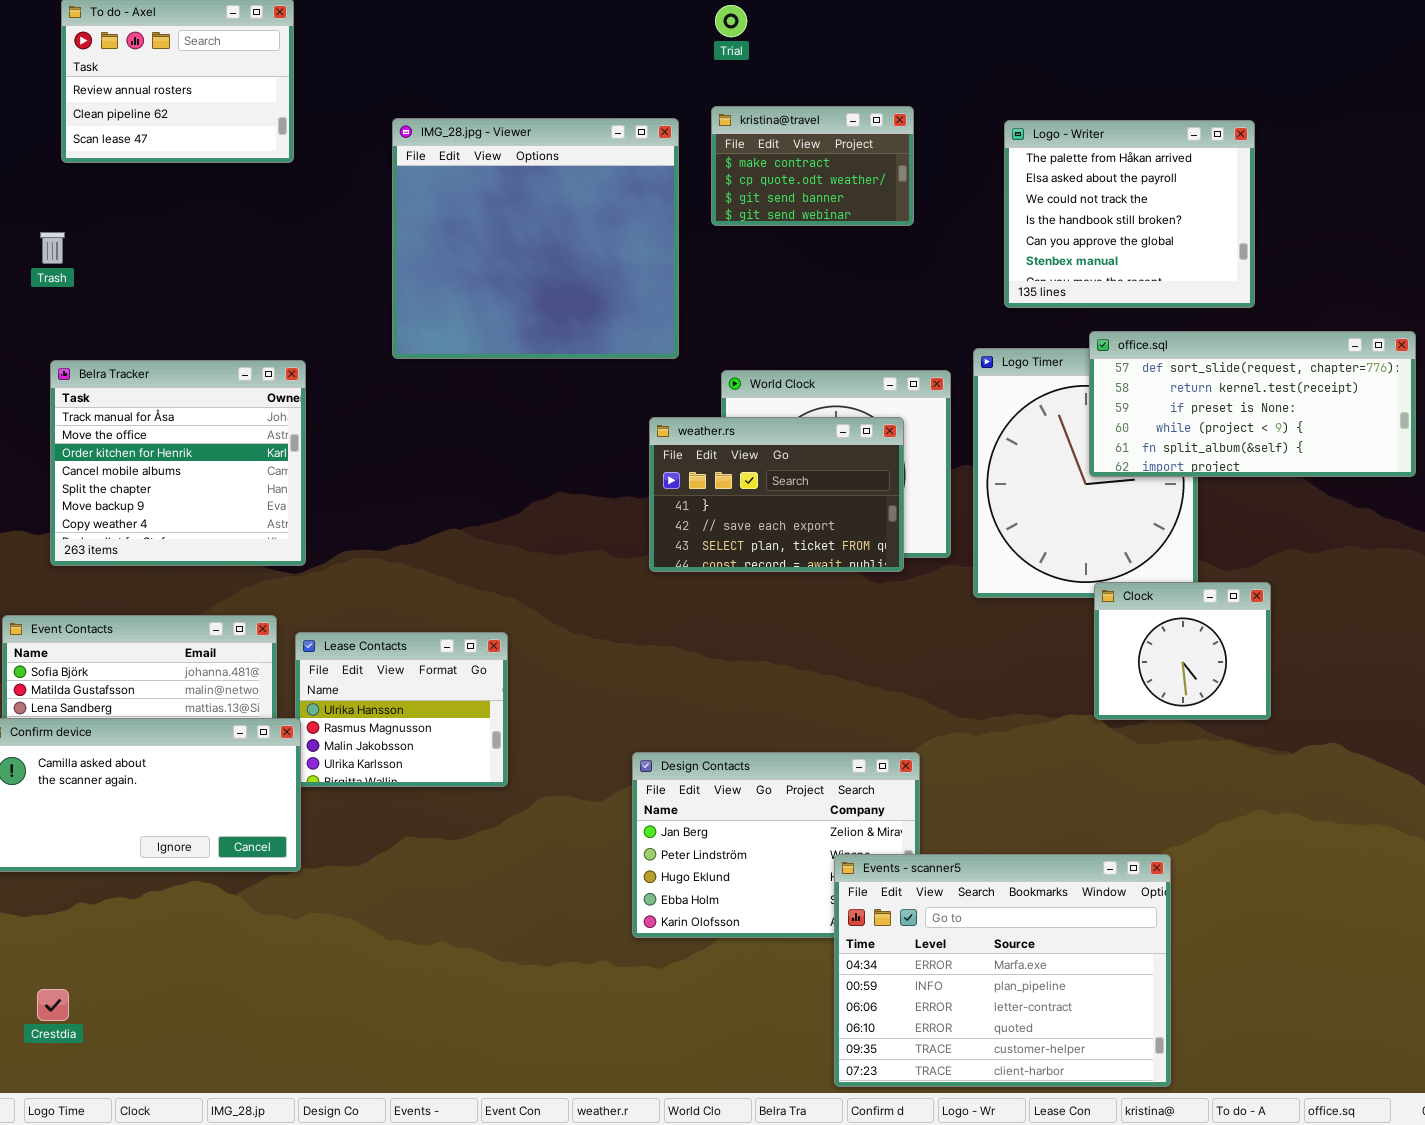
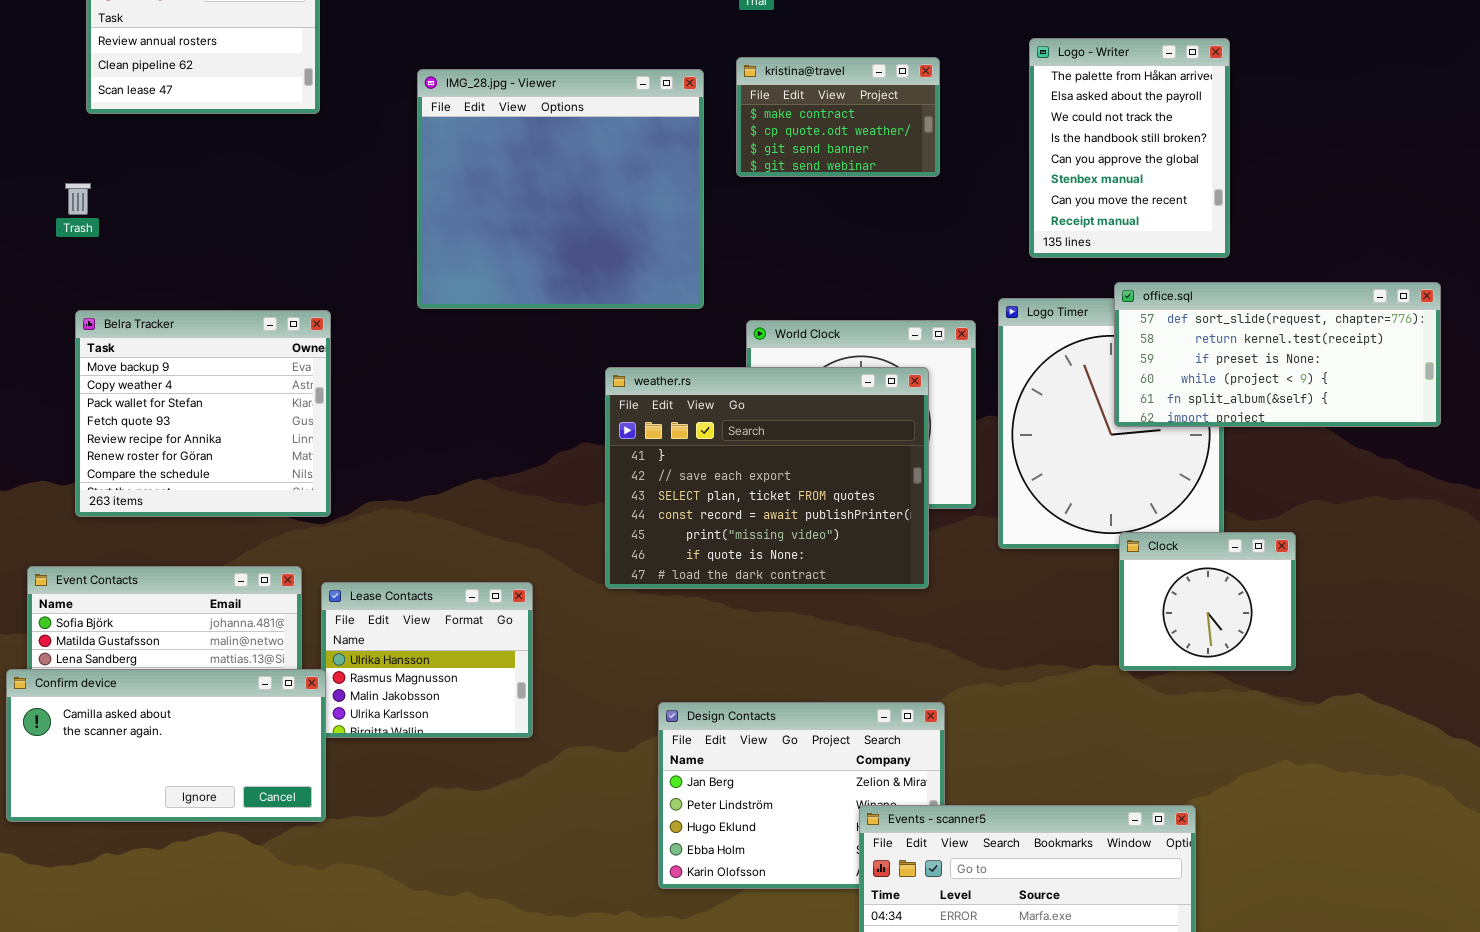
Logo - Writer: [1004,120,1255,308] -> [1029,38,1230,258], resized
Belra Tracker: [50,360,306,566] -> [75,310,331,517], scrolled down 5 rows
weather.rs: [649,417,904,572] -> [605,367,929,589], resized

